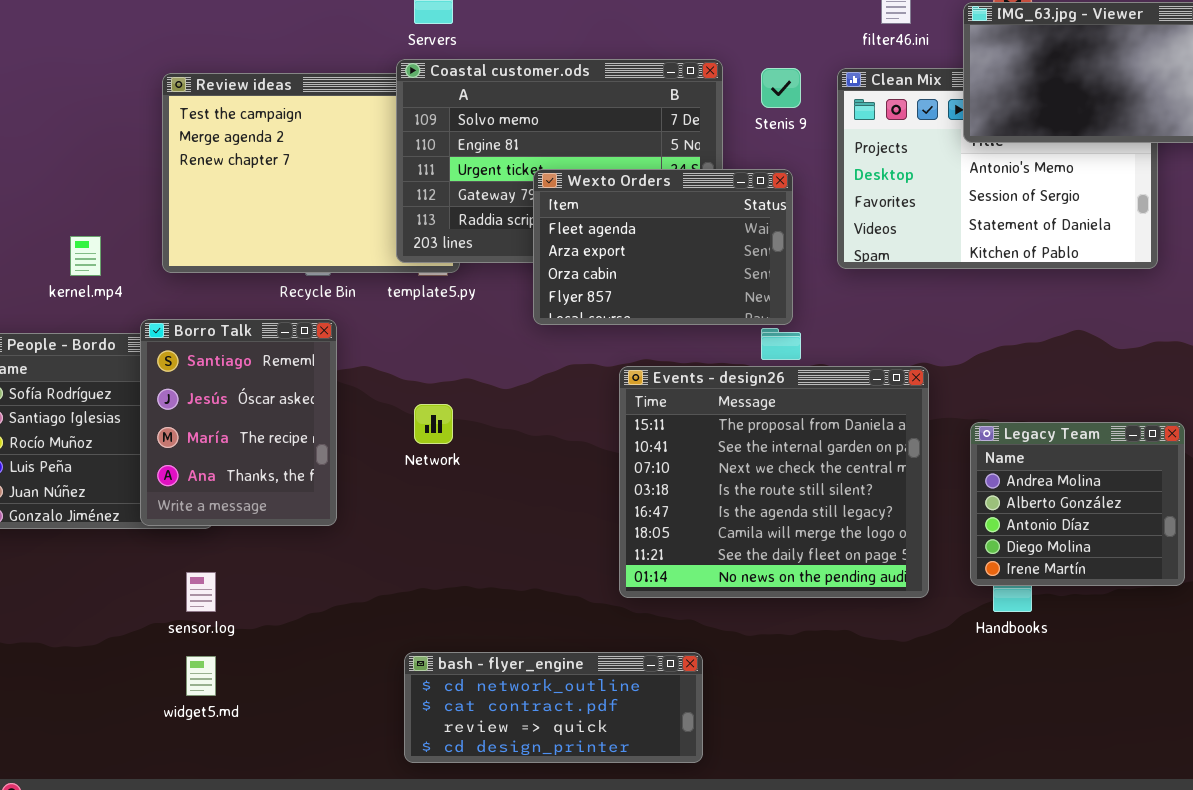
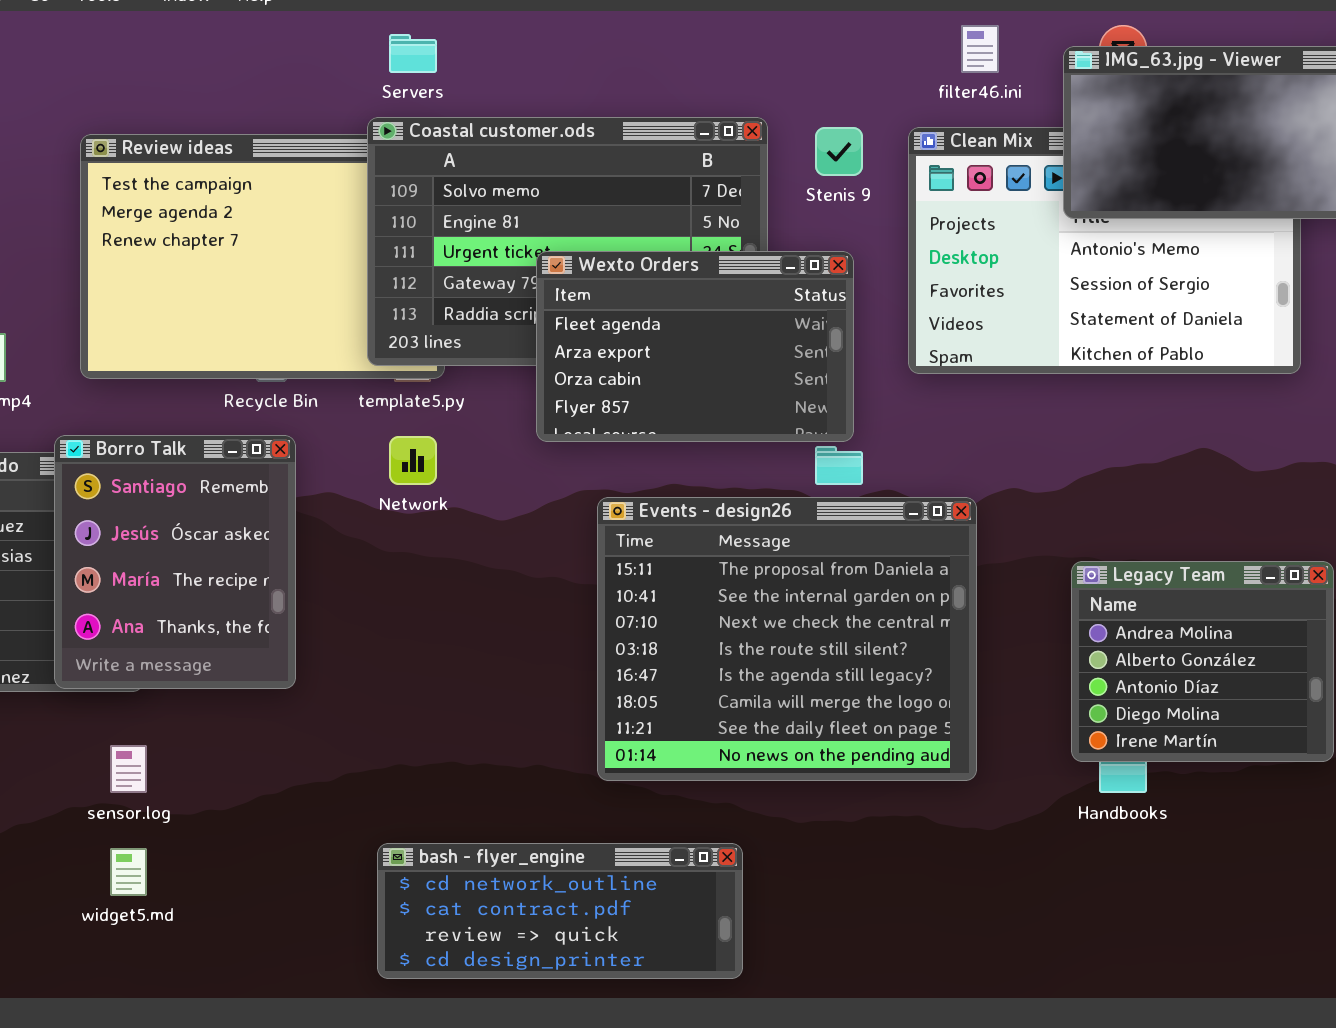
Events - design26: [619,366,929,598] -> [597,497,977,781], moved
Network: [414,404,453,444] -> [389,436,437,485], moved

